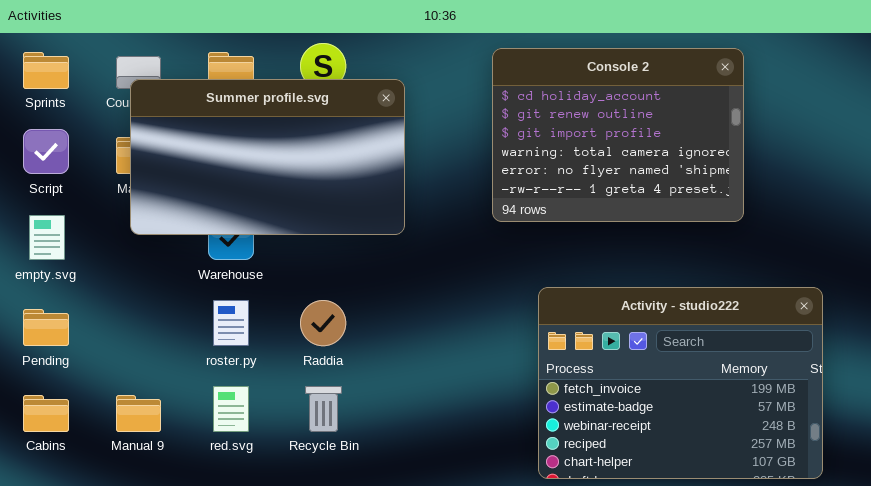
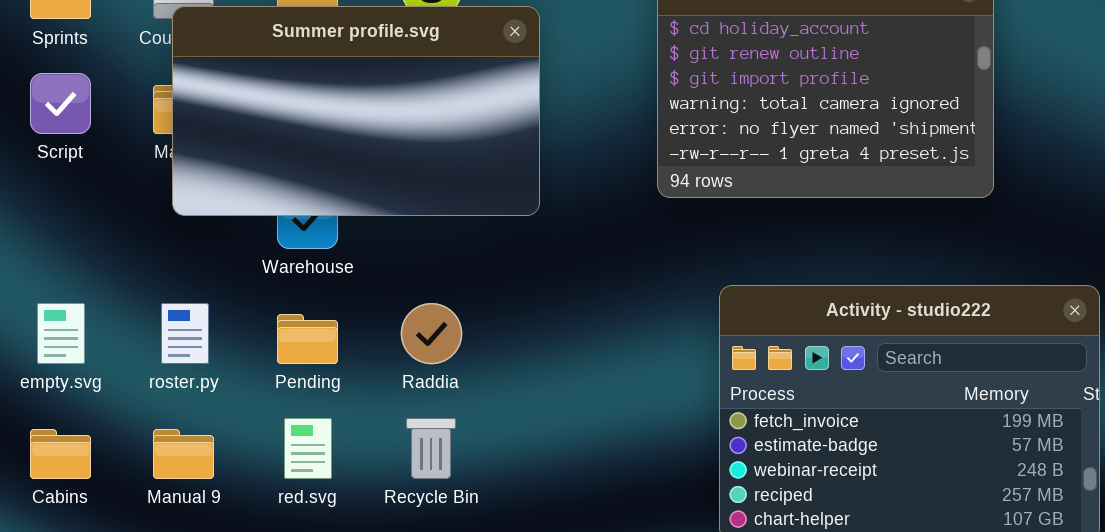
empty.svg: [29,215,65,260] -> [37,303,85,364], moved
roster.py: [213,300,249,346] -> [161,303,209,364], moved
Pending: [23,309,69,346] -> [277,314,338,364], moved

